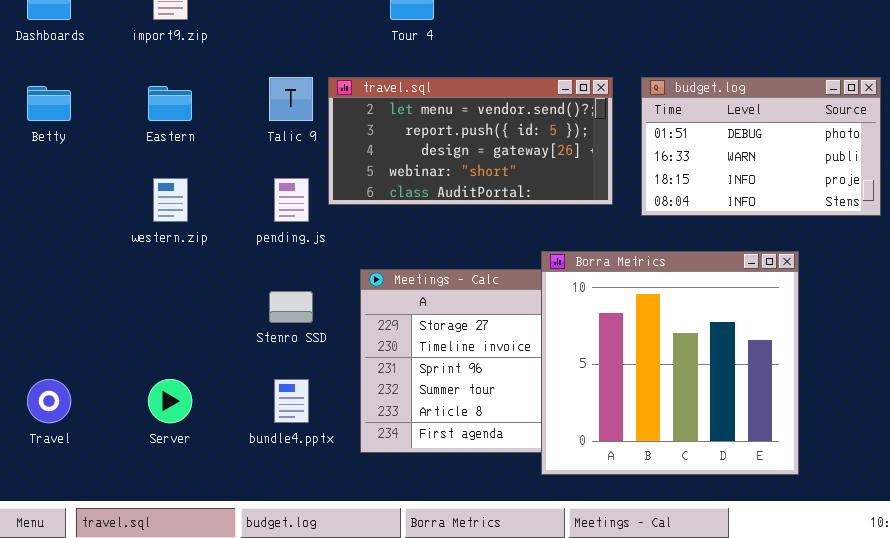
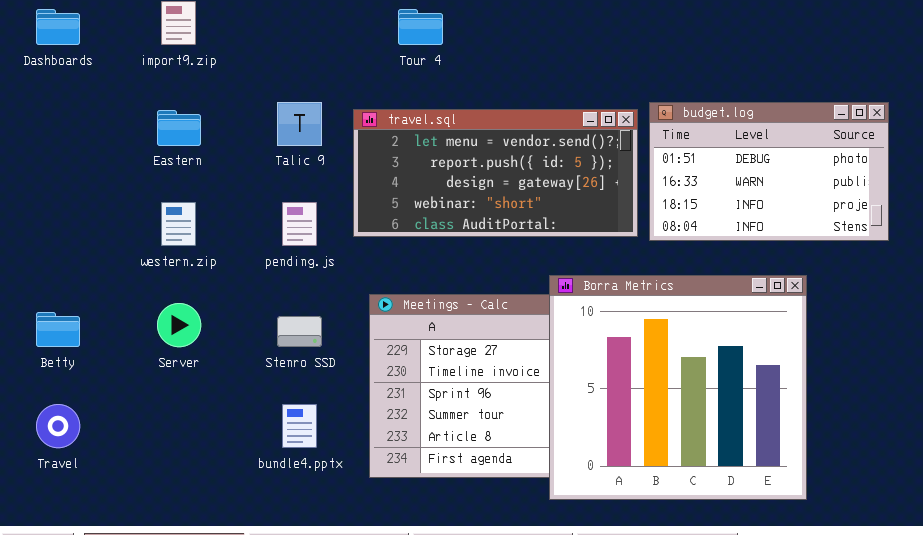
travel.sql: [328,77,613,205] -> [353,109,638,237], moved
Betty: [27,86,71,121] -> [36,312,80,347], moved
Server: [148,379,192,423] -> [157,303,201,347], moved

